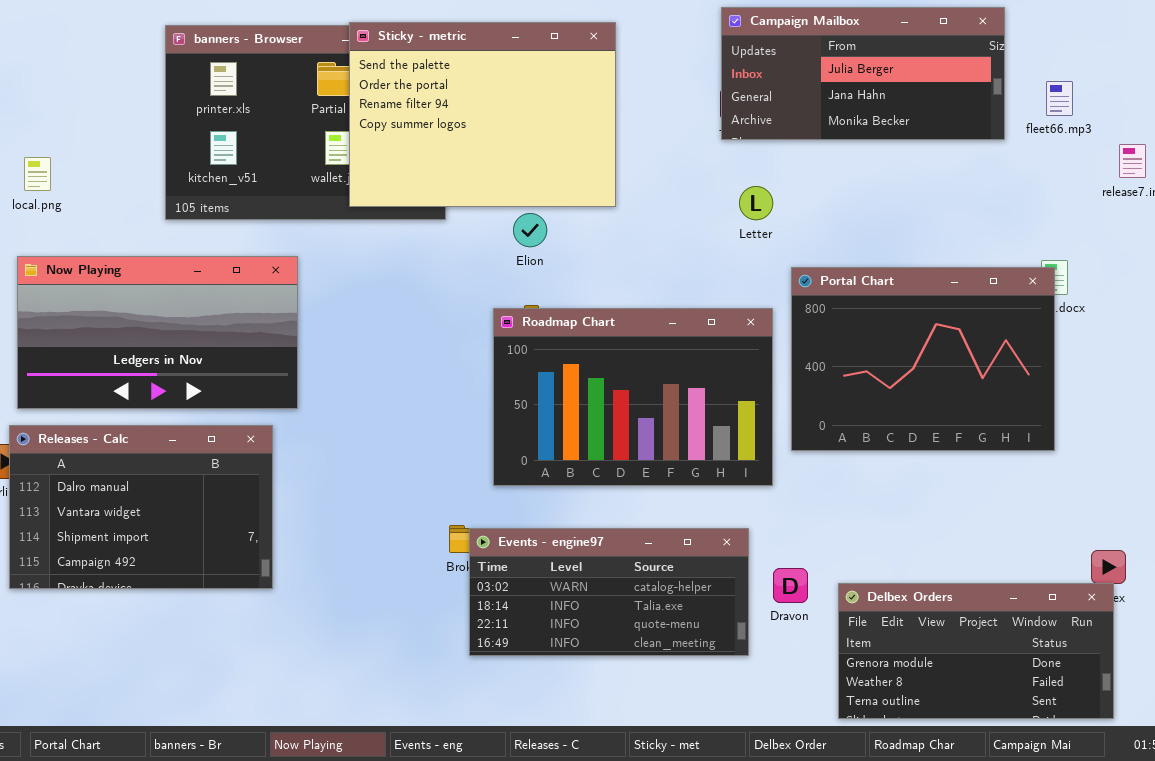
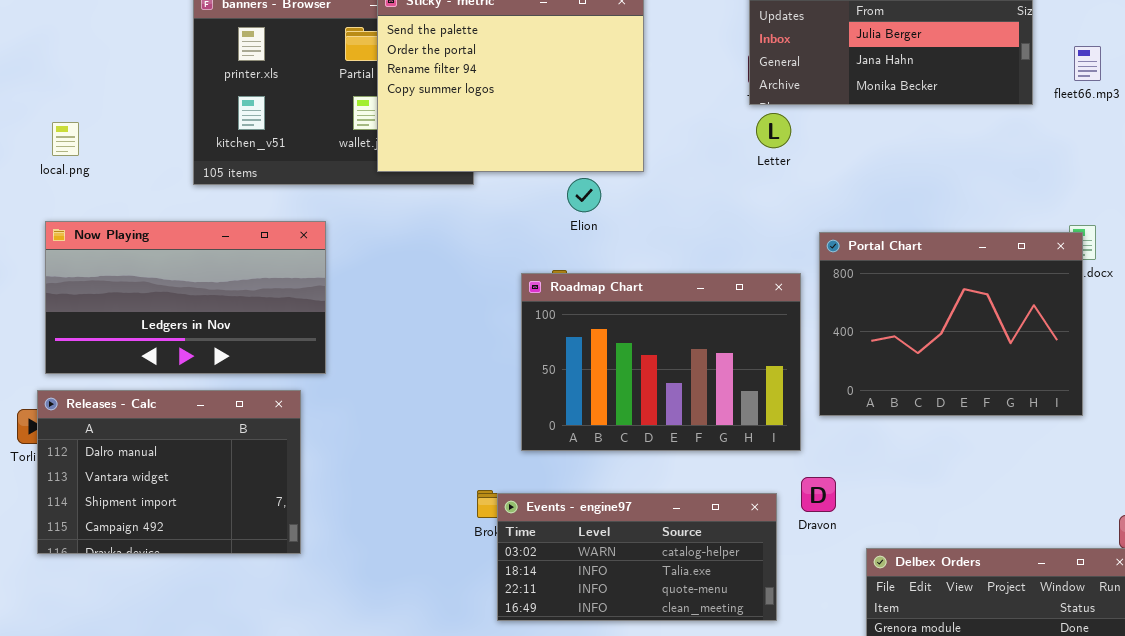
Letter: [739,186,773,220] -> [756,113,791,148], moved
Elion: [513,213,547,247] -> [567,178,601,212], moved
Dravon: [773,568,808,603] -> [801,477,836,512], moved

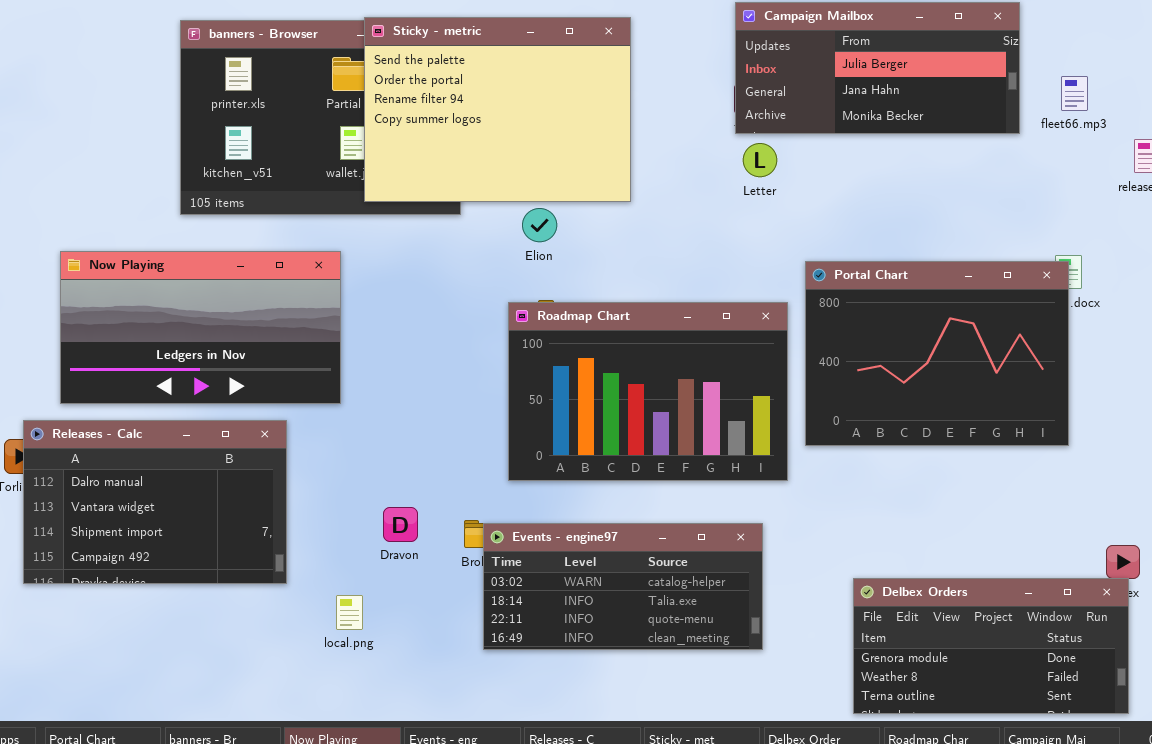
local.png: [52,122,79,156] -> [336,595,363,630], moved
Elion: [567,178,601,212] -> [522,208,557,242], moved
Now Playing: [45,221,326,374] -> [60,251,341,404], moved
Dravon: [801,477,836,512] -> [383,507,418,542], moved

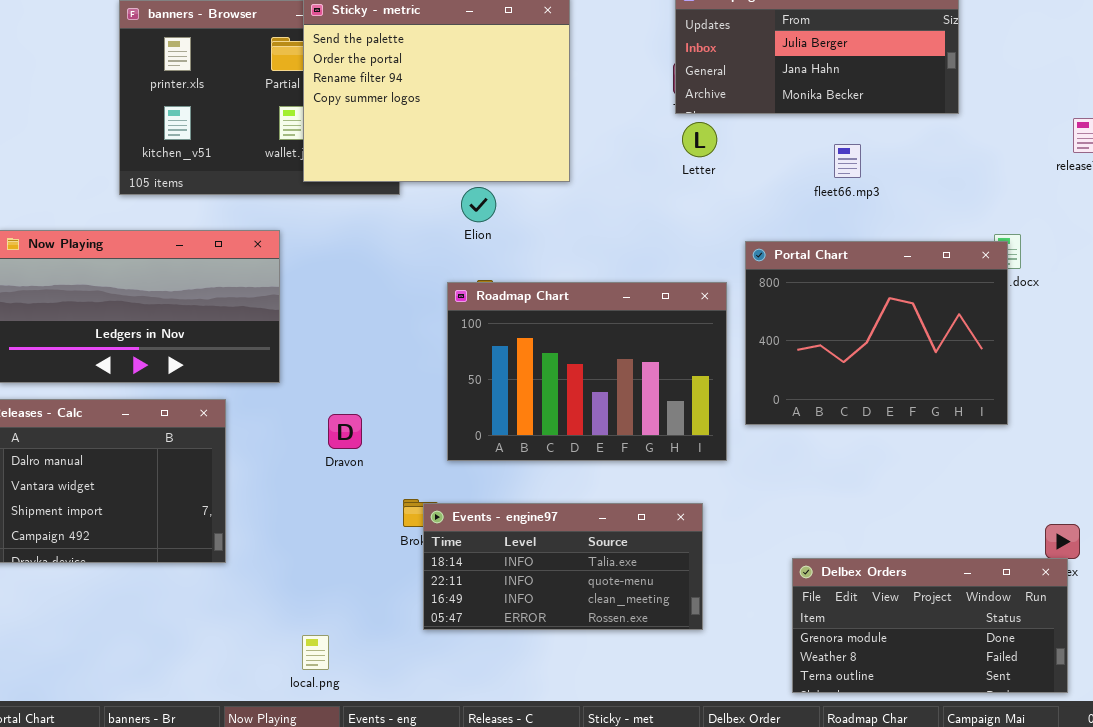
fleet66.mp3: [1061,76,1088,111] -> [834,144,861,178], moved
Dravon: [383,507,418,542] -> [328,414,362,449], moved
Events - engine97: [483,523,763,650] -> [423,503,703,630], scrolled down 1 row
local.png: [336,595,363,630] -> [302,635,329,670], moved

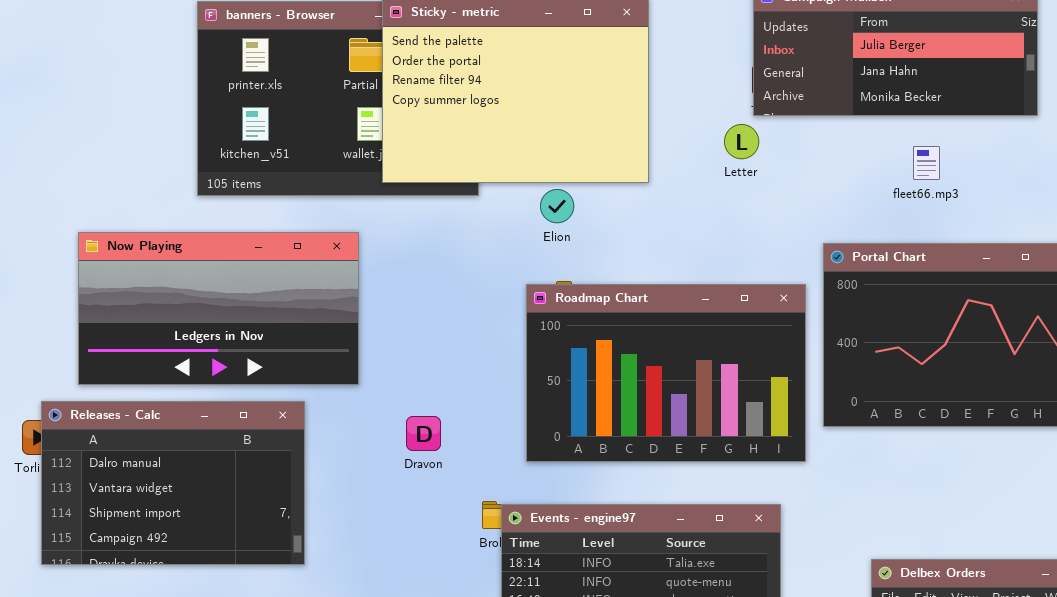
Letter: [682,122,717,157] -> [724,124,759,159], moved

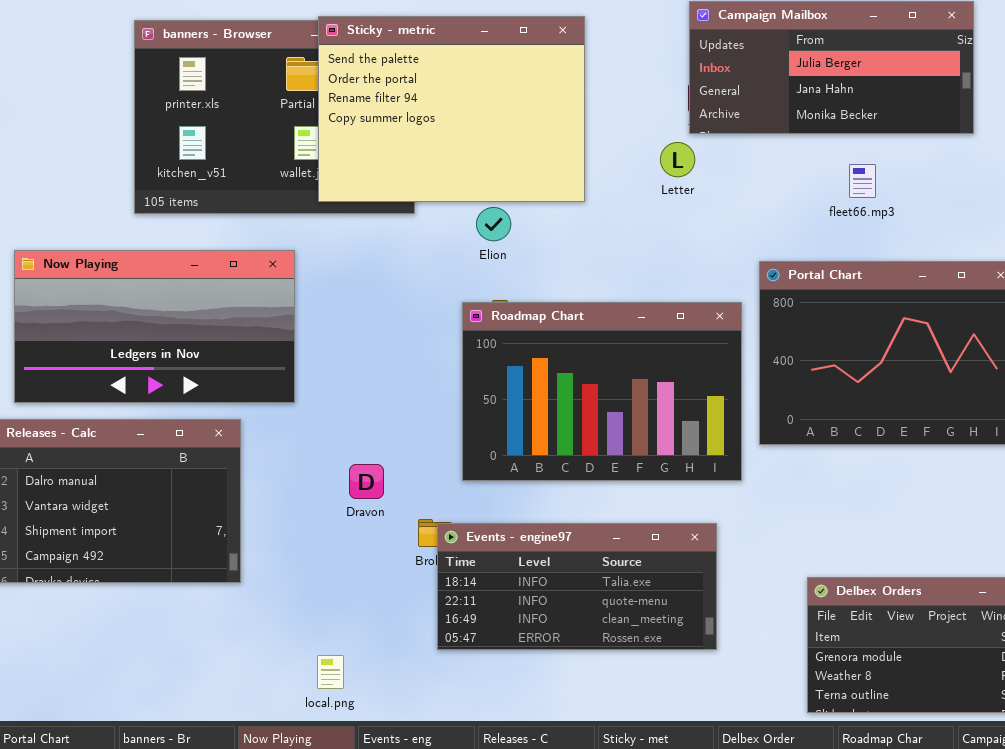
Dravon: [406,416,441,451] -> [349,464,384,499], moved

